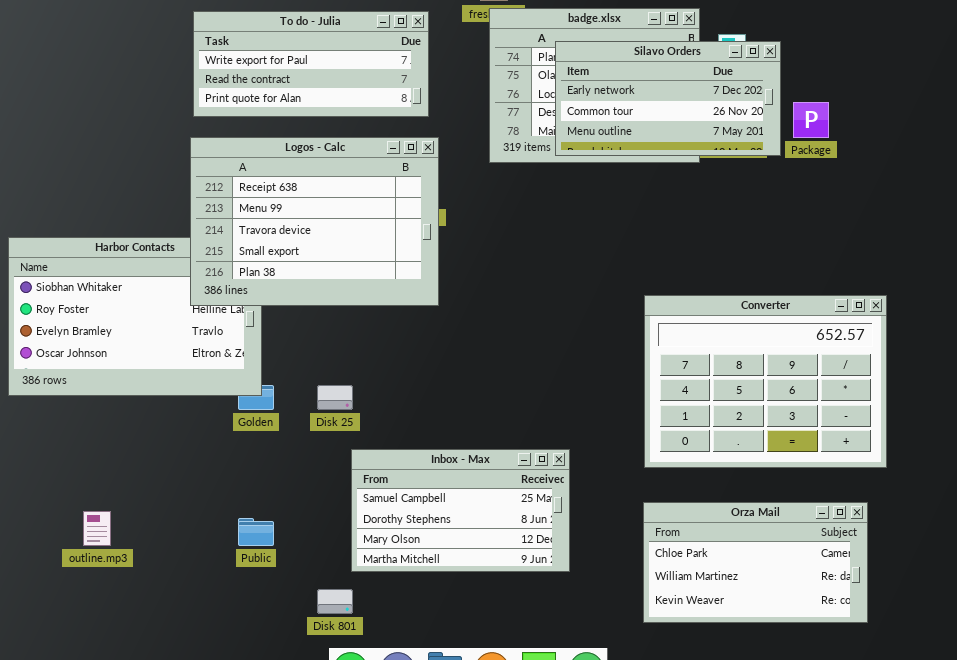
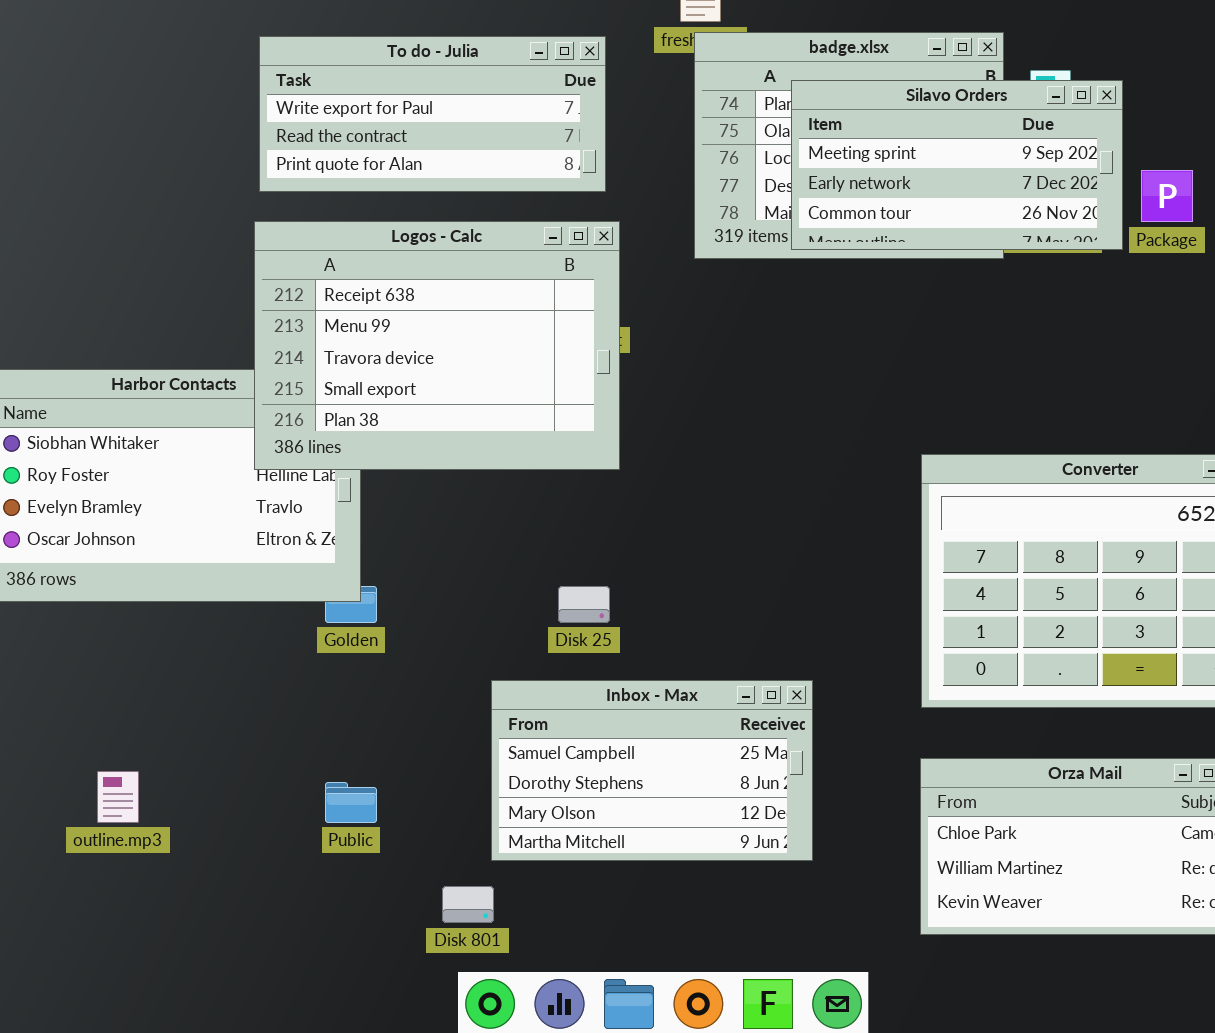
Silavo Orders: [555,41,781,156] -> [791,80,1123,250], scrolled up 1 row
Disk 25: [317,385,353,410] -> [558,586,610,623], moved

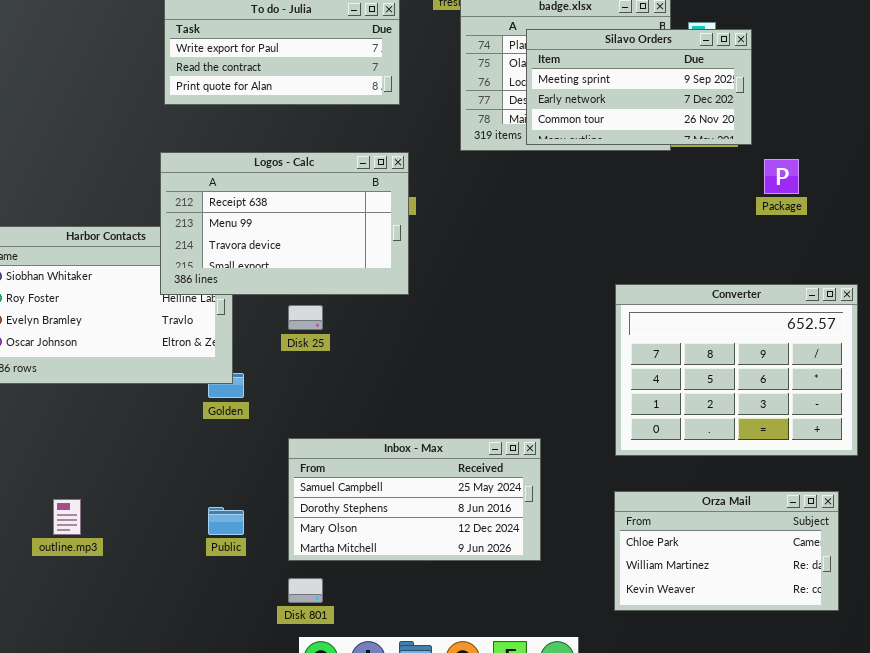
Package: [1141,170,1193,222] -> [764,159,799,194], moved
Logos - Calc: [254,221,620,470] -> [160,152,409,295], resized
Disk 25: [558,586,610,623] -> [288,305,323,330], moved
Inbox - Max: [491,680,813,861] -> [288,438,541,561], resized

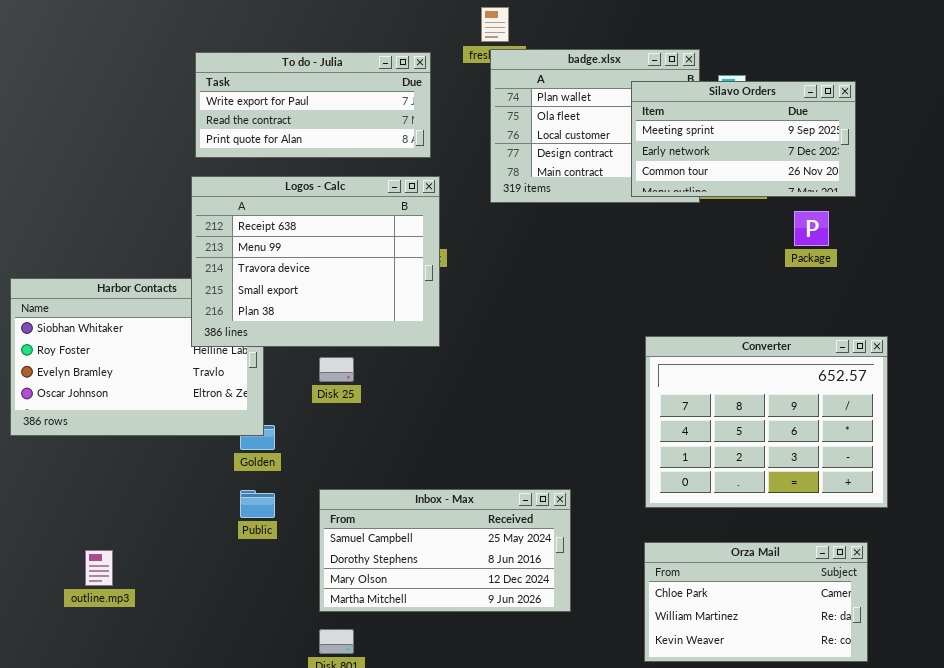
Silavo Orders: [526,29,752,145] -> [631,81,856,197], moved
Logos - Calc: [160,152,409,295] -> [191,176,440,347], resized
Public: [208,507,244,535] -> [240,490,275,518], moved

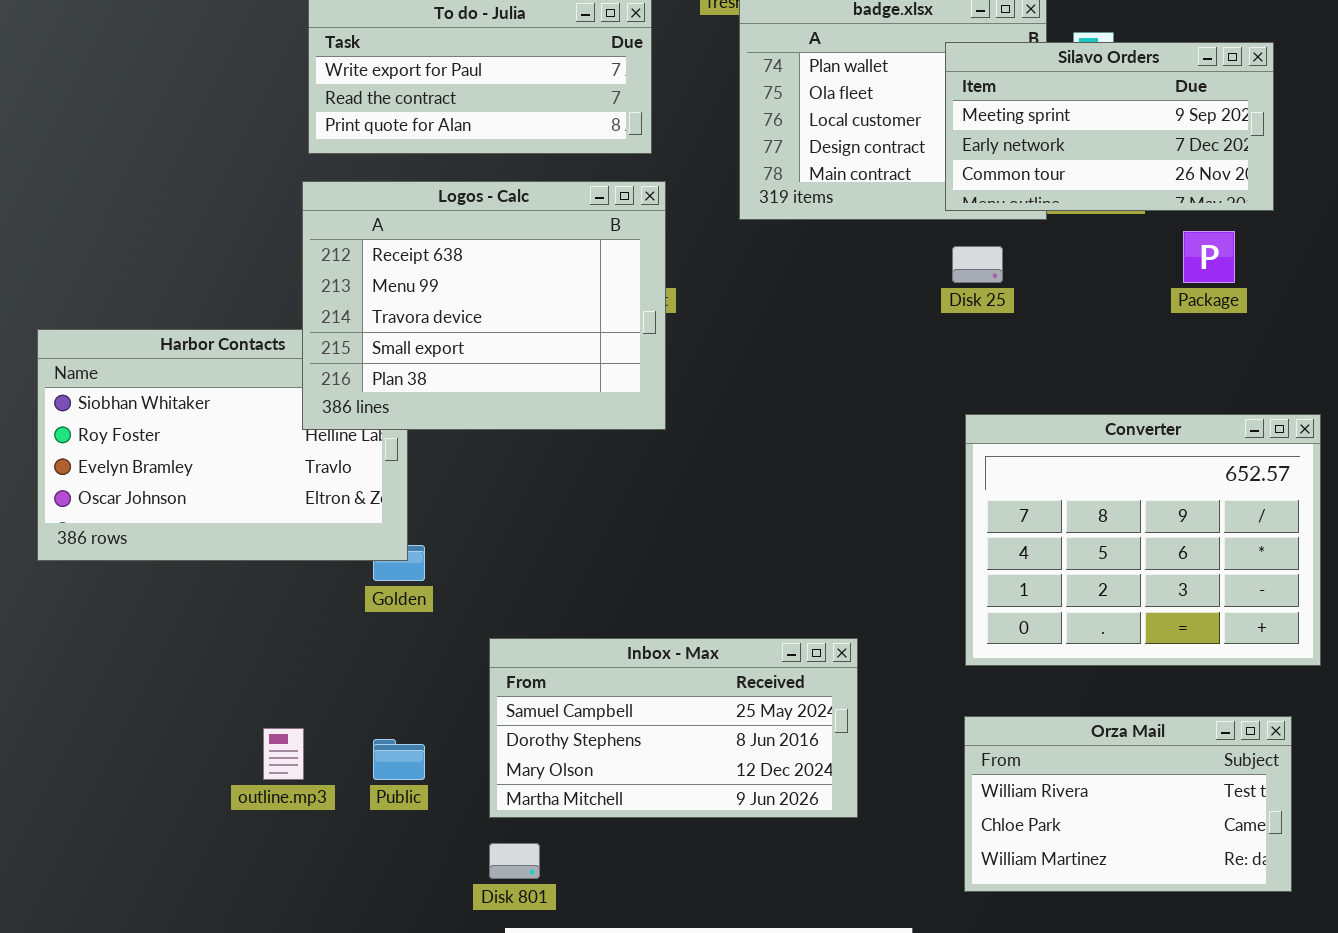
Disk 25: [319,357,354,382] -> [952,246,1003,283], moved
Public: [240,490,275,518] -> [373,739,425,780], moved
Orza Mail: [644,542,868,662] -> [964,716,1292,892], scrolled up 1 row
outline.mp3: [85,550,113,586] -> [263,728,304,780], moved

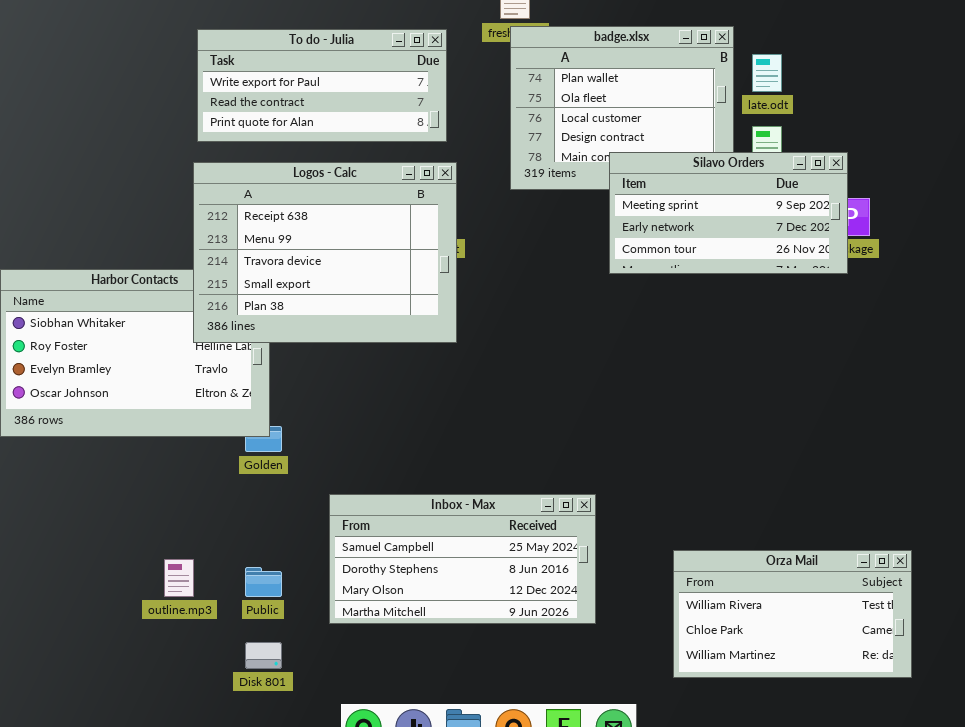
Silavo Orders: [945,42,1274,211] -> [609,152,848,274], moved
Converter: [965,414,1321,666] -> none, closed
Disk 801: [489,843,540,879] -> [245,642,282,669], moved

